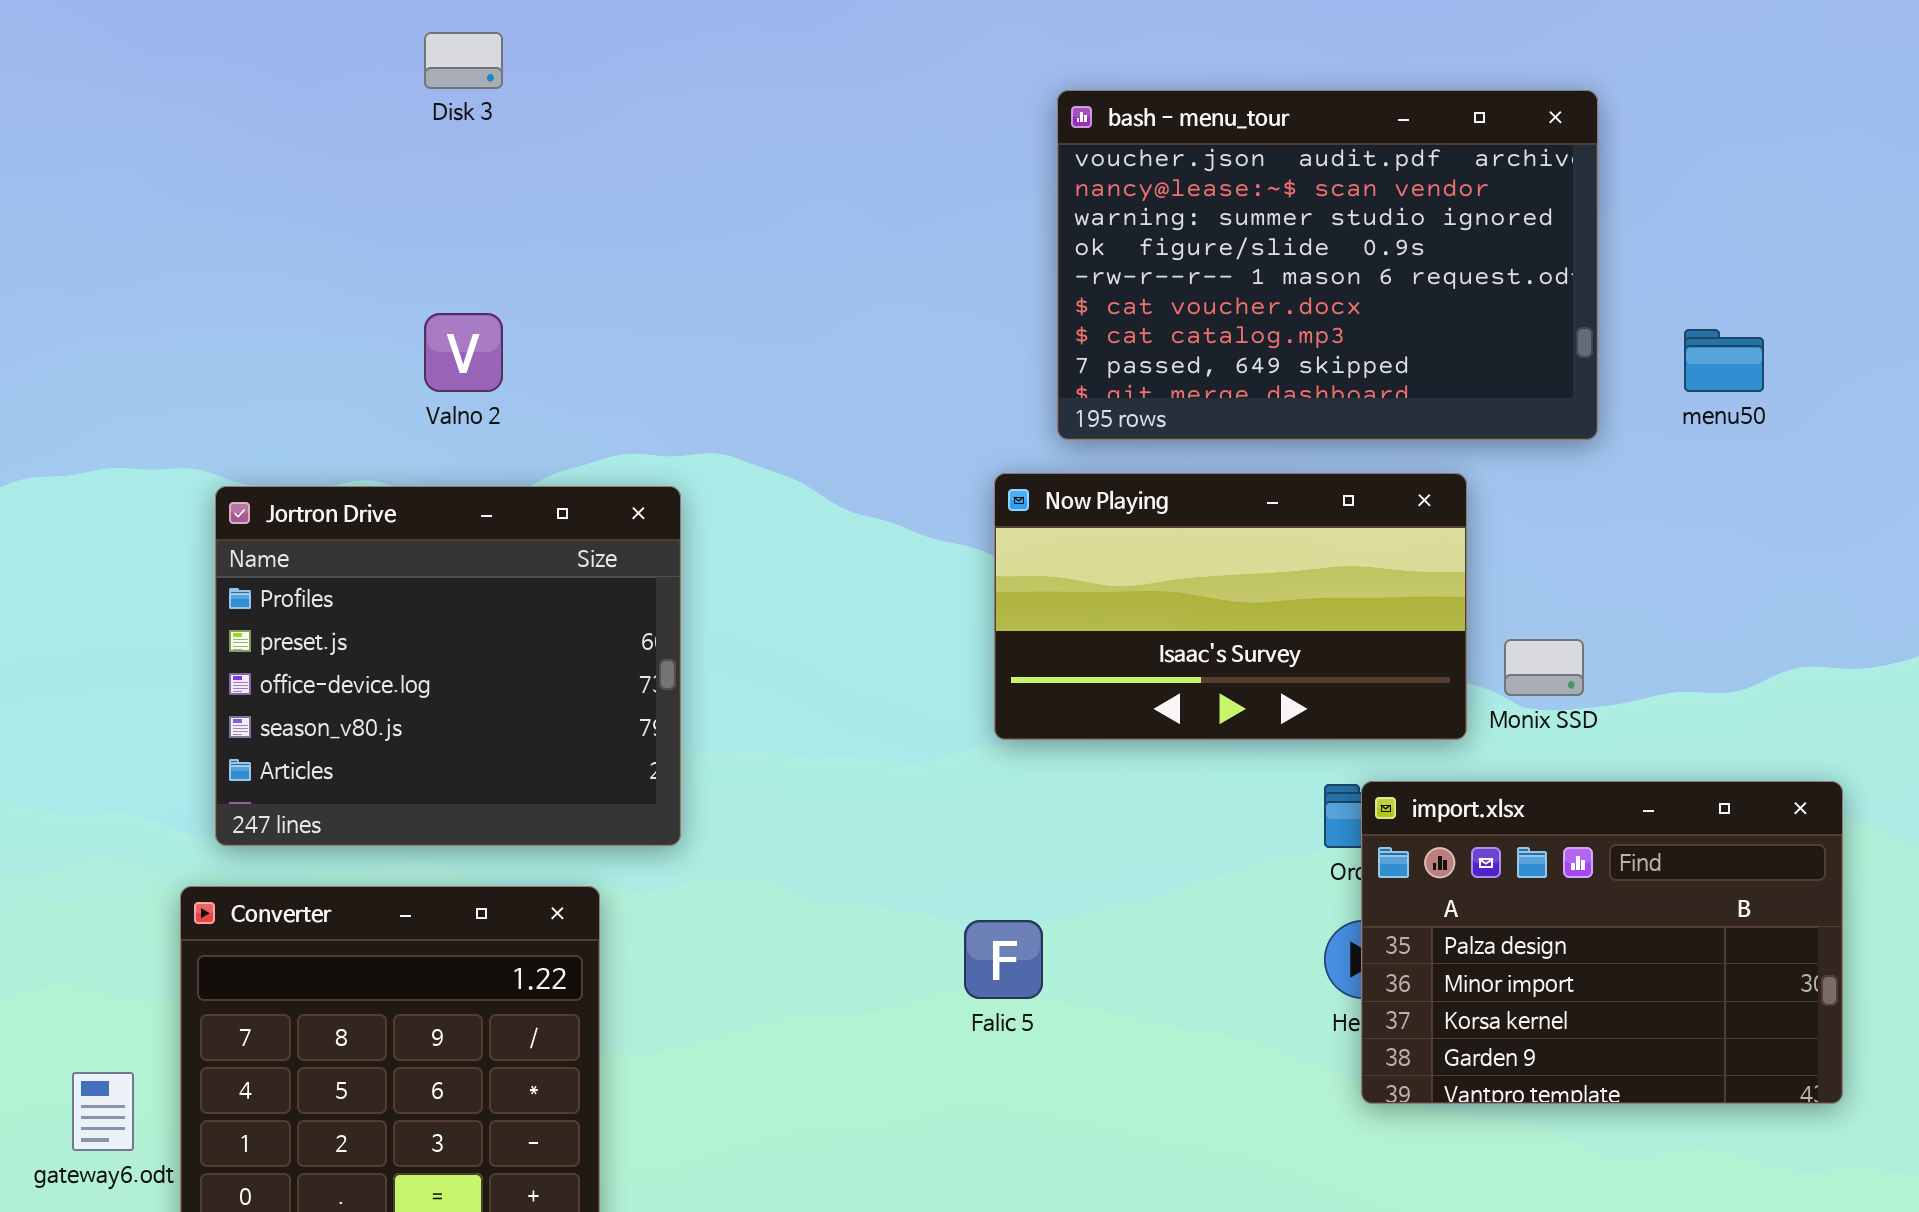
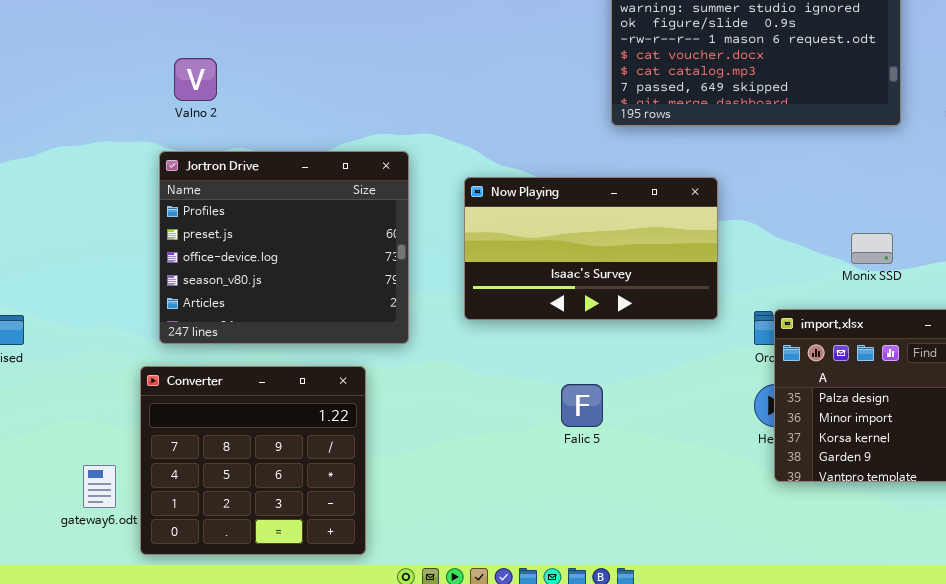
Valno 2: [424,313,503,392] -> [174,58,217,101], moved
Now Playing: [994,473,1467,740] -> [464,177,718,320], moved

